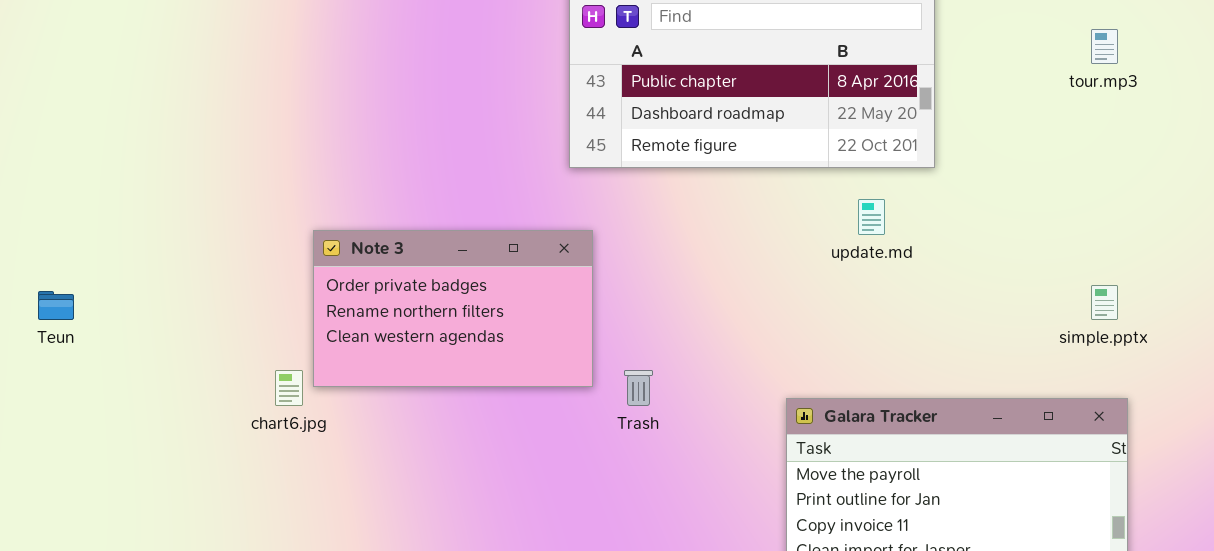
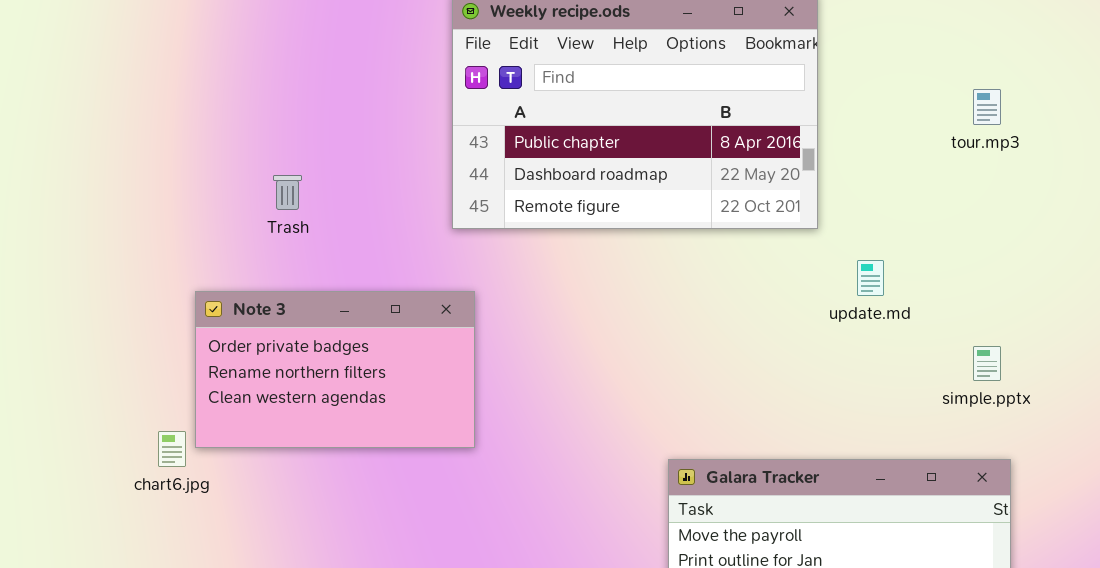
update.md: [858,199,885,235] -> [857,260,884,296], moved
Trash: [624,370,653,406] -> [273,175,302,210], moved

